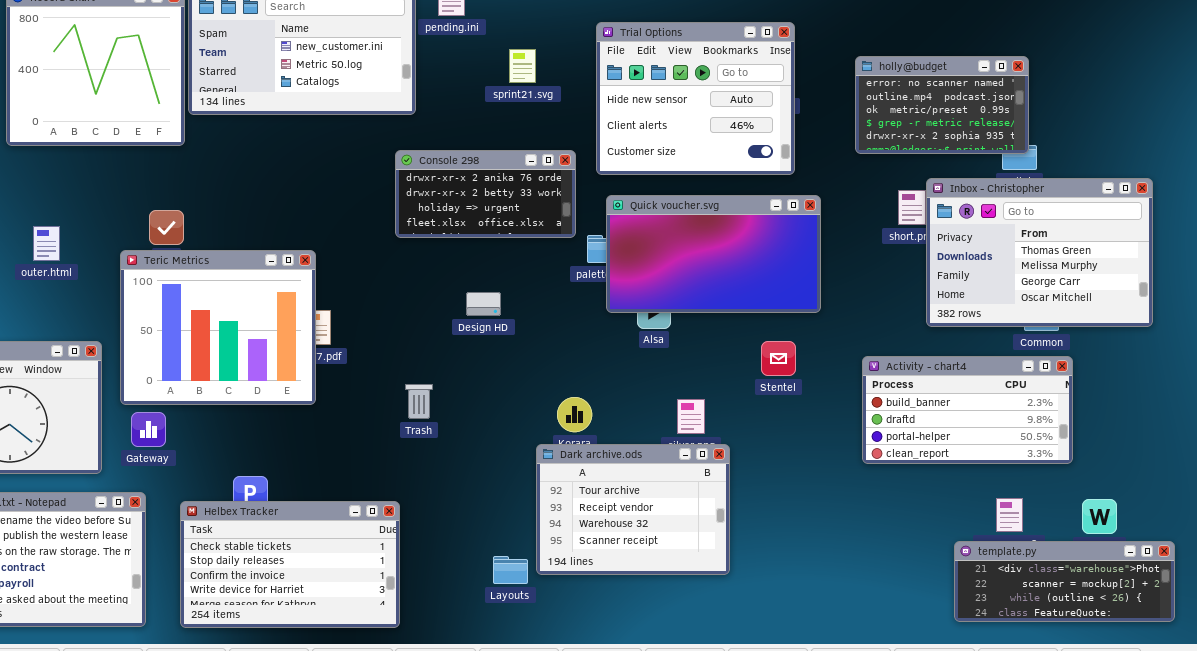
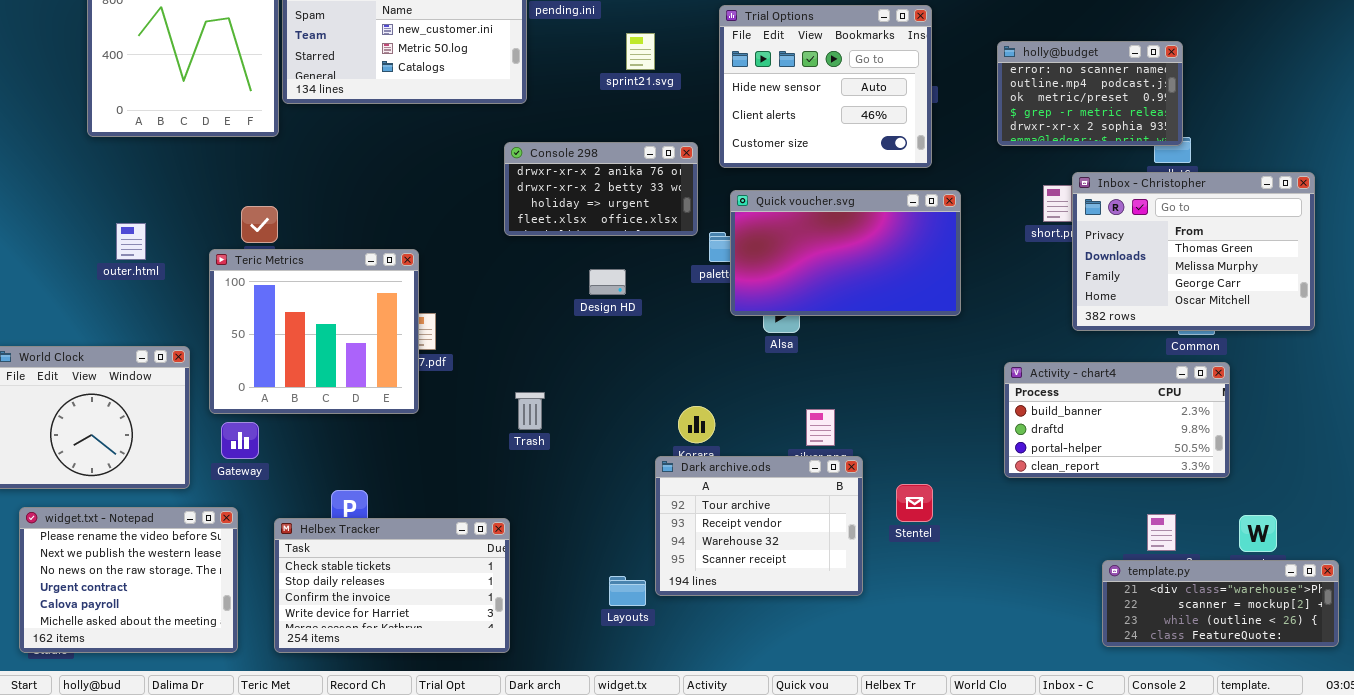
Design HD: [466,292,501,316] -> [589,269,626,295], moved
Stentel: [761,341,796,376] -> [896,484,933,522], moved

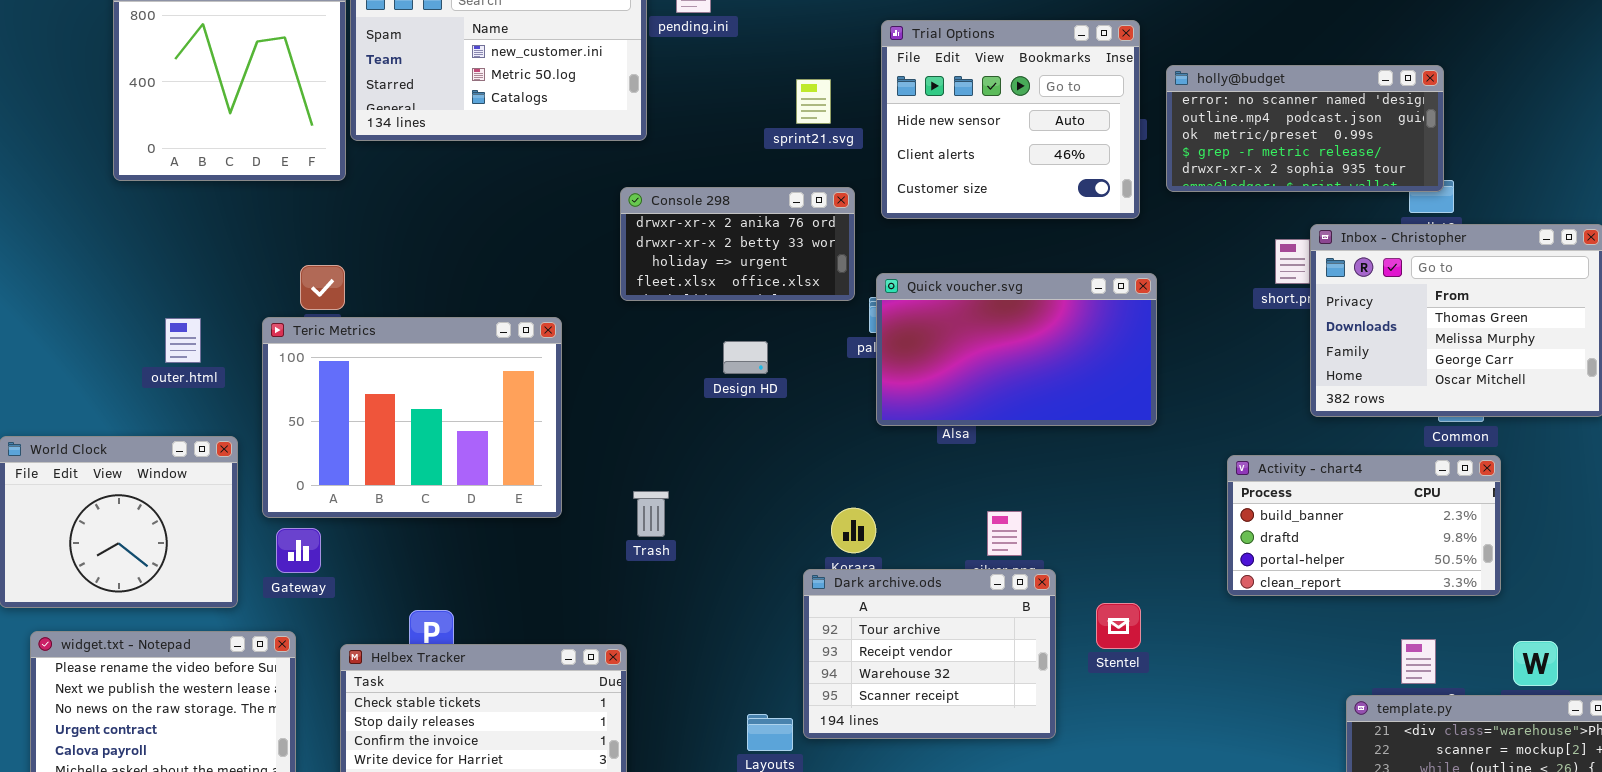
sprint21.svg: [626,33,655,70] -> [796,79,831,124], moved
holly@budget: [997,41,1183,146] -> [1166,65,1444,192], resized
Quick voucher.svg: [730,190,961,316] -> [876,273,1157,426], moved
outer.html: [116,223,146,260] -> [165,318,201,363], moved
Teric Metrics: [209,249,419,414] -> [262,317,562,518], resized

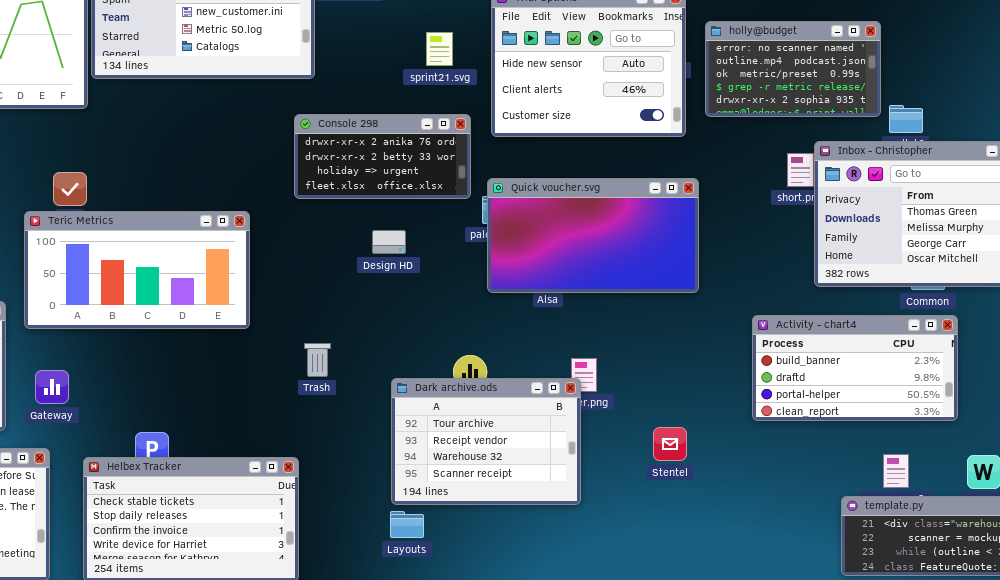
holly@budget: [1166,65,1444,192] -> [705,21,881,117], resized
Teric Metrics: [262,317,562,518] -> [24,211,250,329], resized
Dark archive.ods: [803,569,1056,739] -> [391,378,581,505], moved

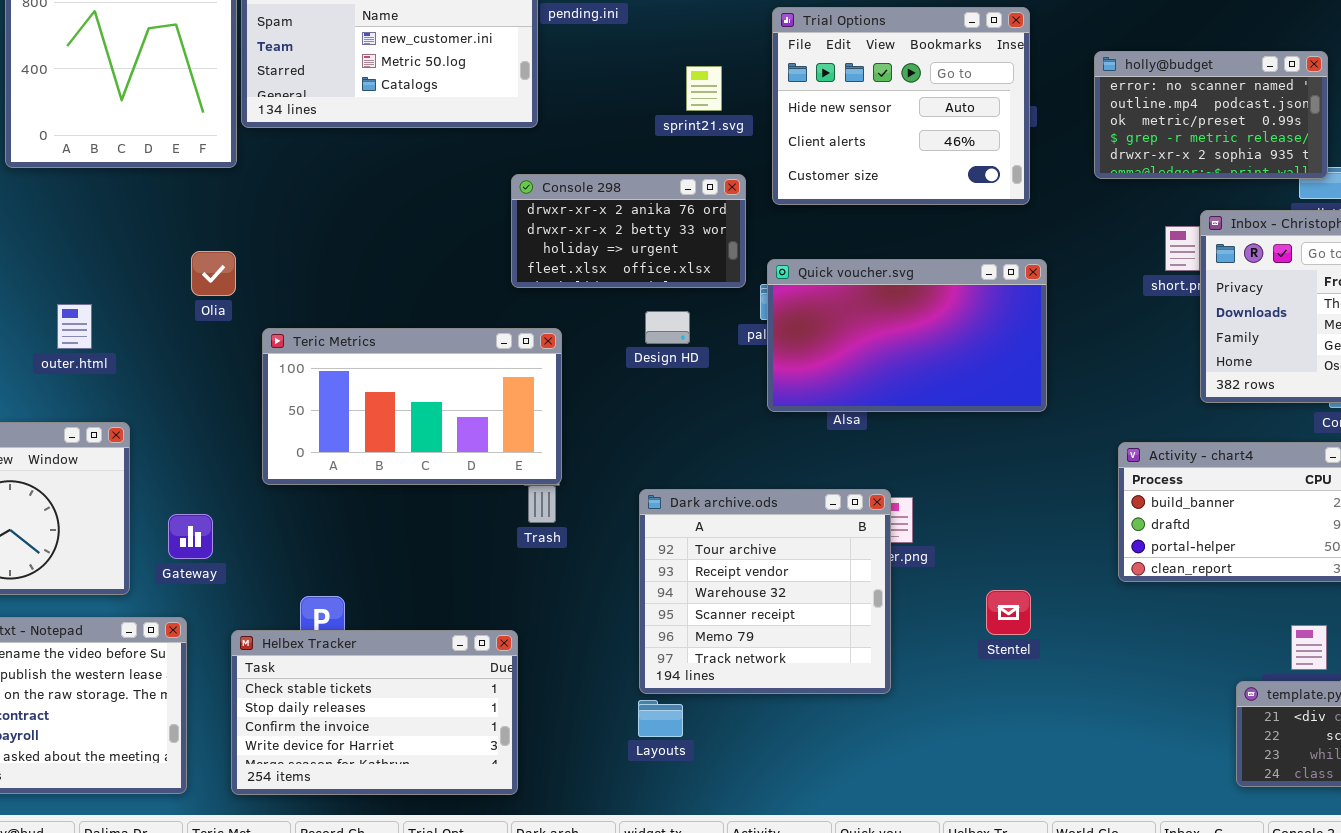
holly@budget: [705,21,881,117] -> [1094,51,1328,179], moved
Teric Metrics: [24,211,250,329] -> [262,328,562,485], moved
Design HD: [372,230,406,254] -> [645,311,690,344], moved
Dark archive.ods: [391,378,581,505] -> [639,489,891,694], resized

